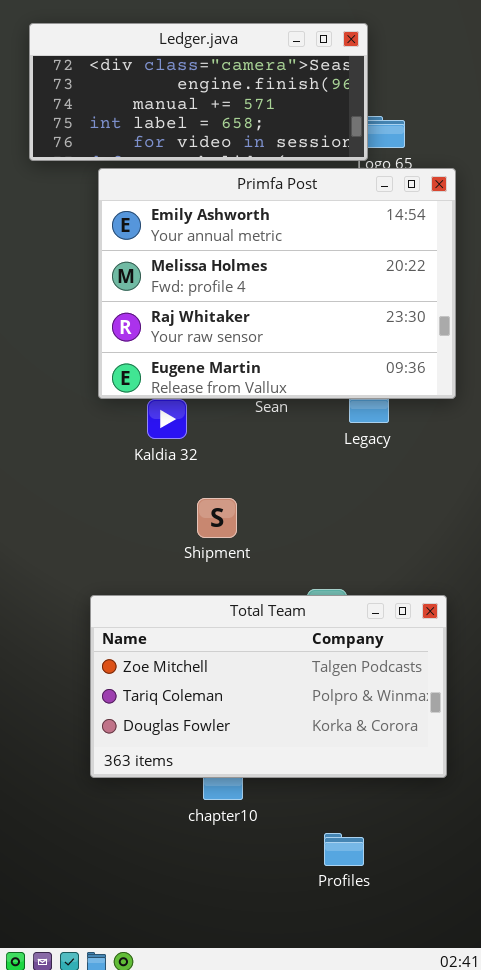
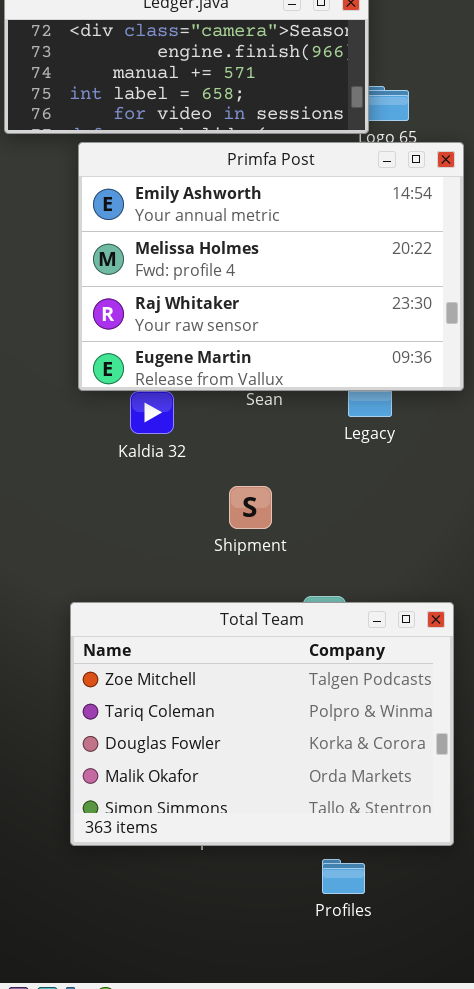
Shipment: [197,498,237,538] -> [229,486,272,529], moved
Total Team: [90,595,447,778] -> [70,602,454,846], resized

